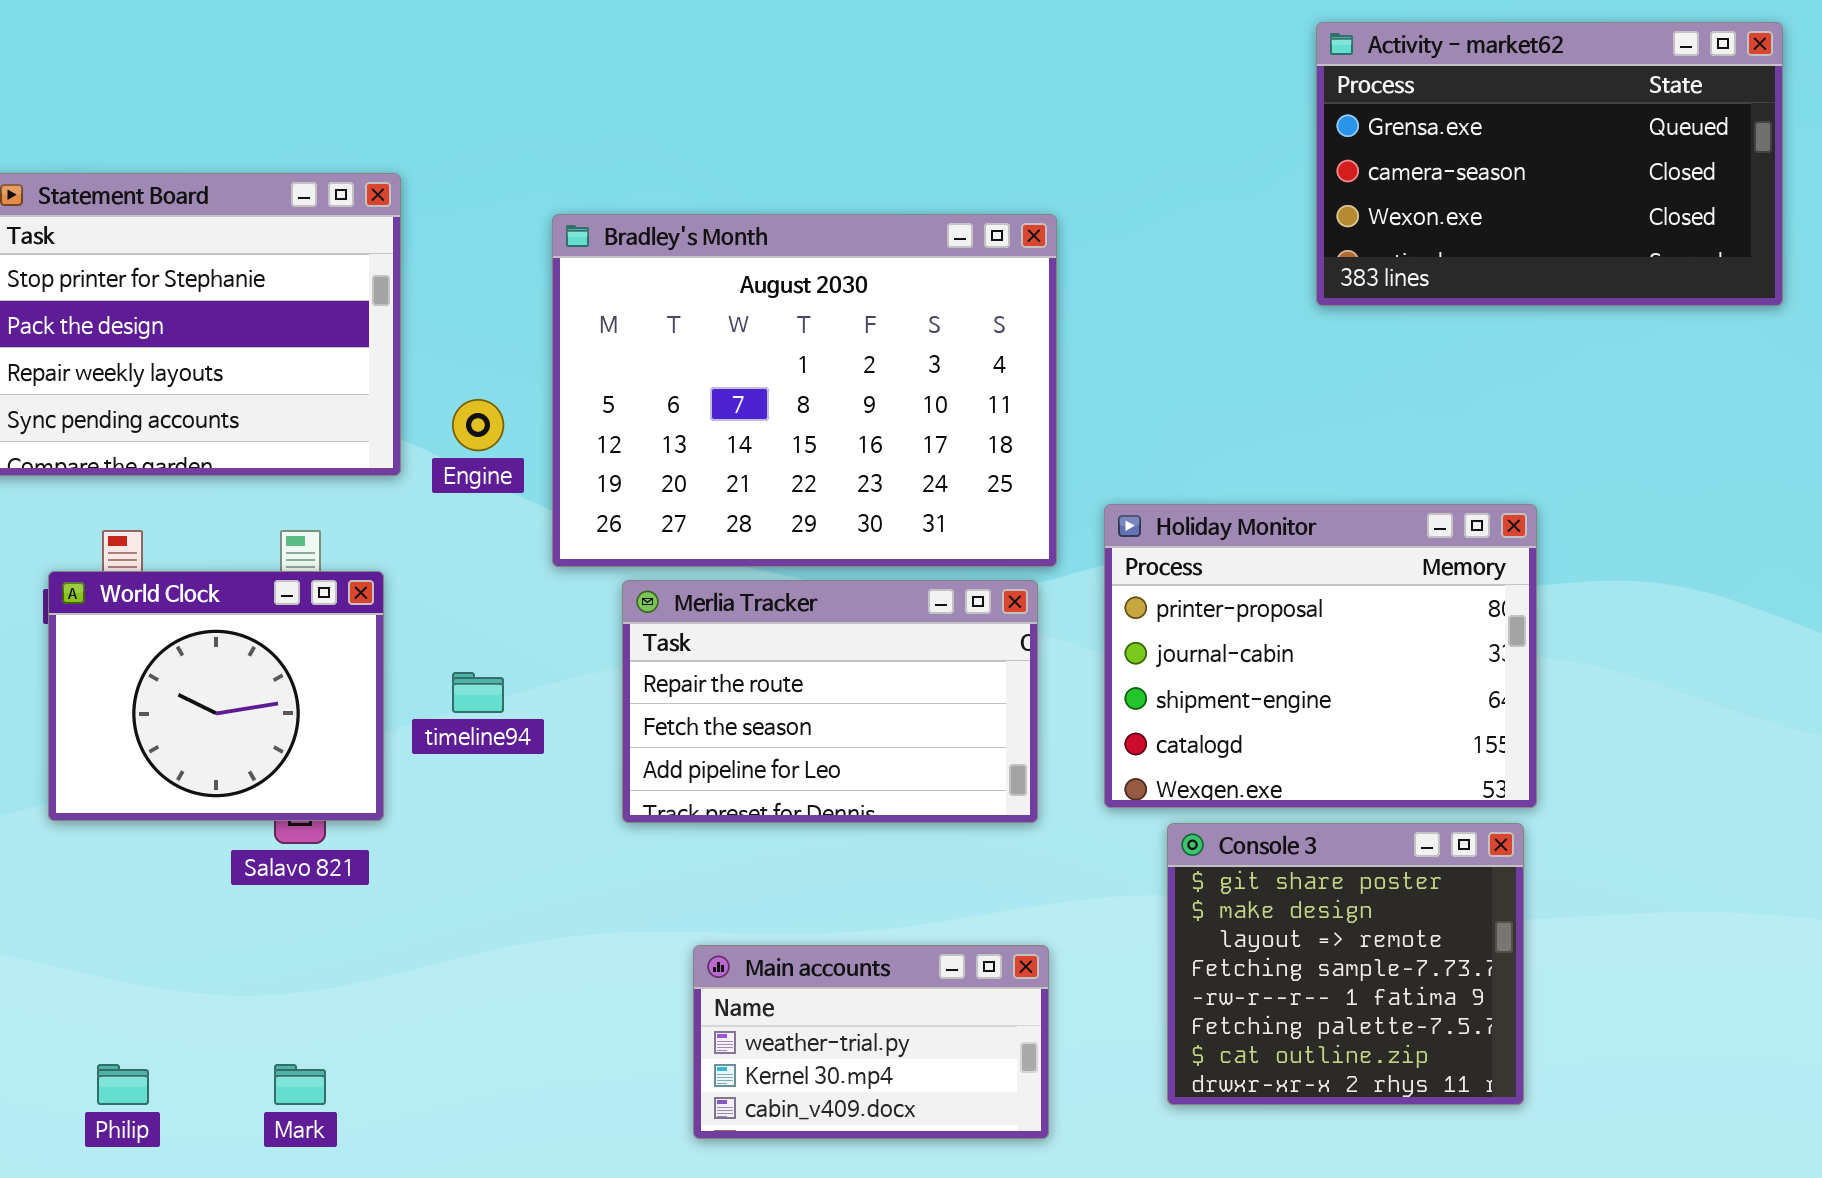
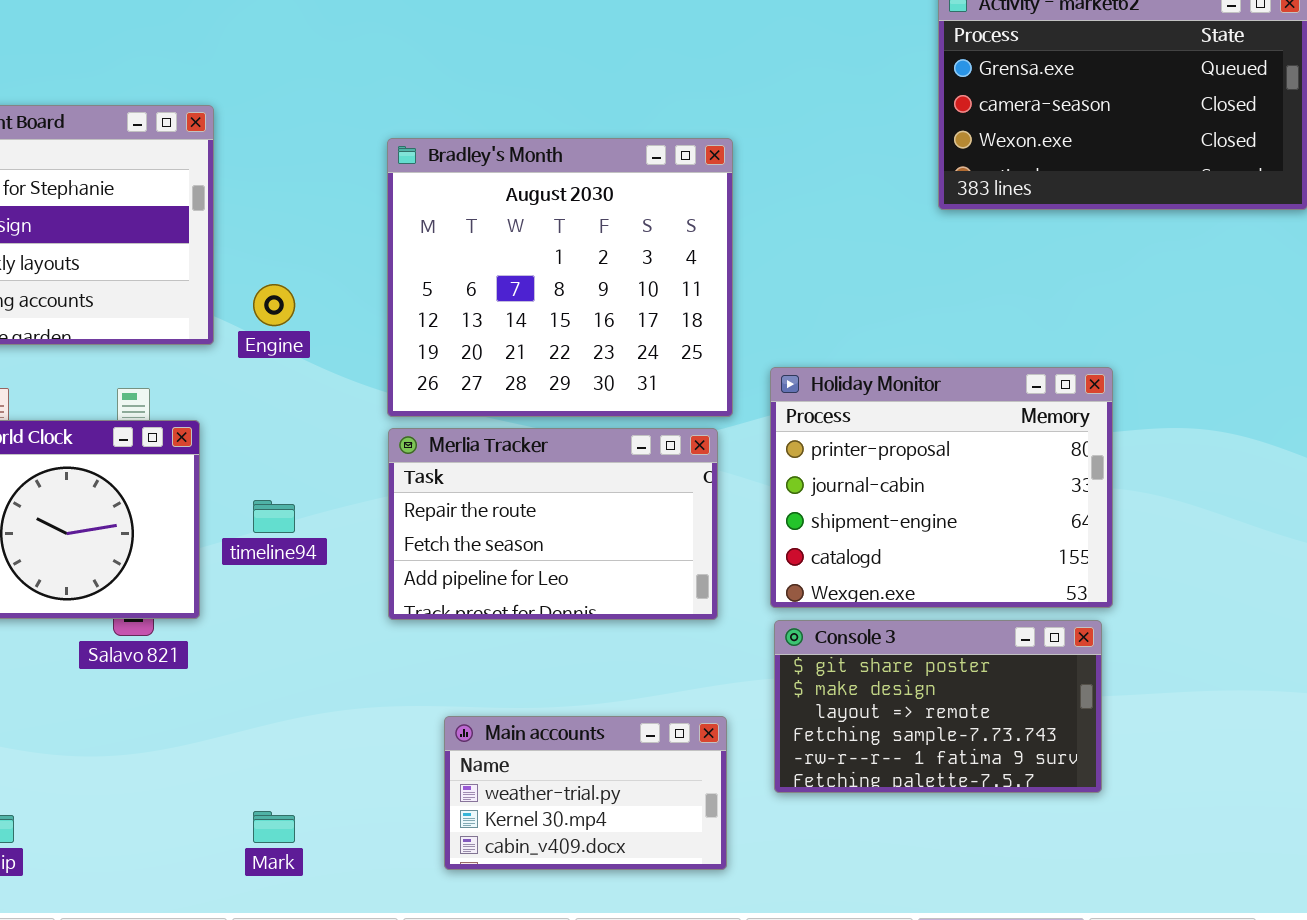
Bradley's Month: [552,214,1057,567] -> [387,138,733,417], resized
Console 3: [1167,823,1524,1105] -> [774,620,1102,793], resized
Mark: [274,1064,326,1105] -> [253,811,295,843], moved

